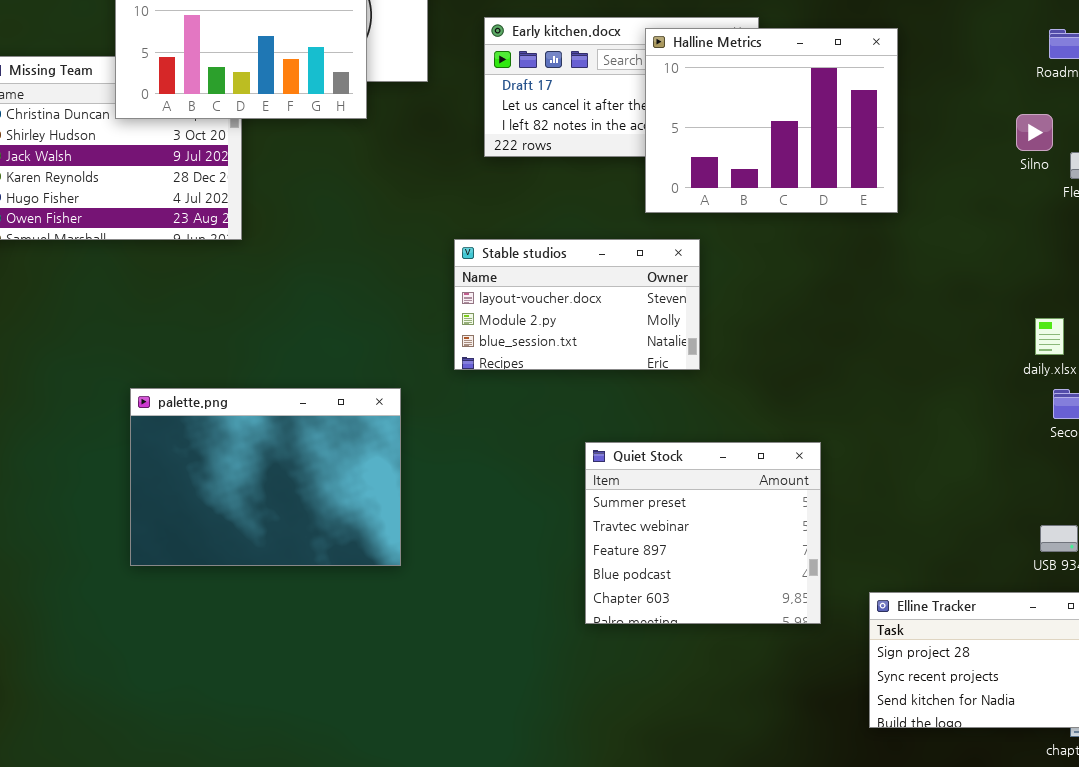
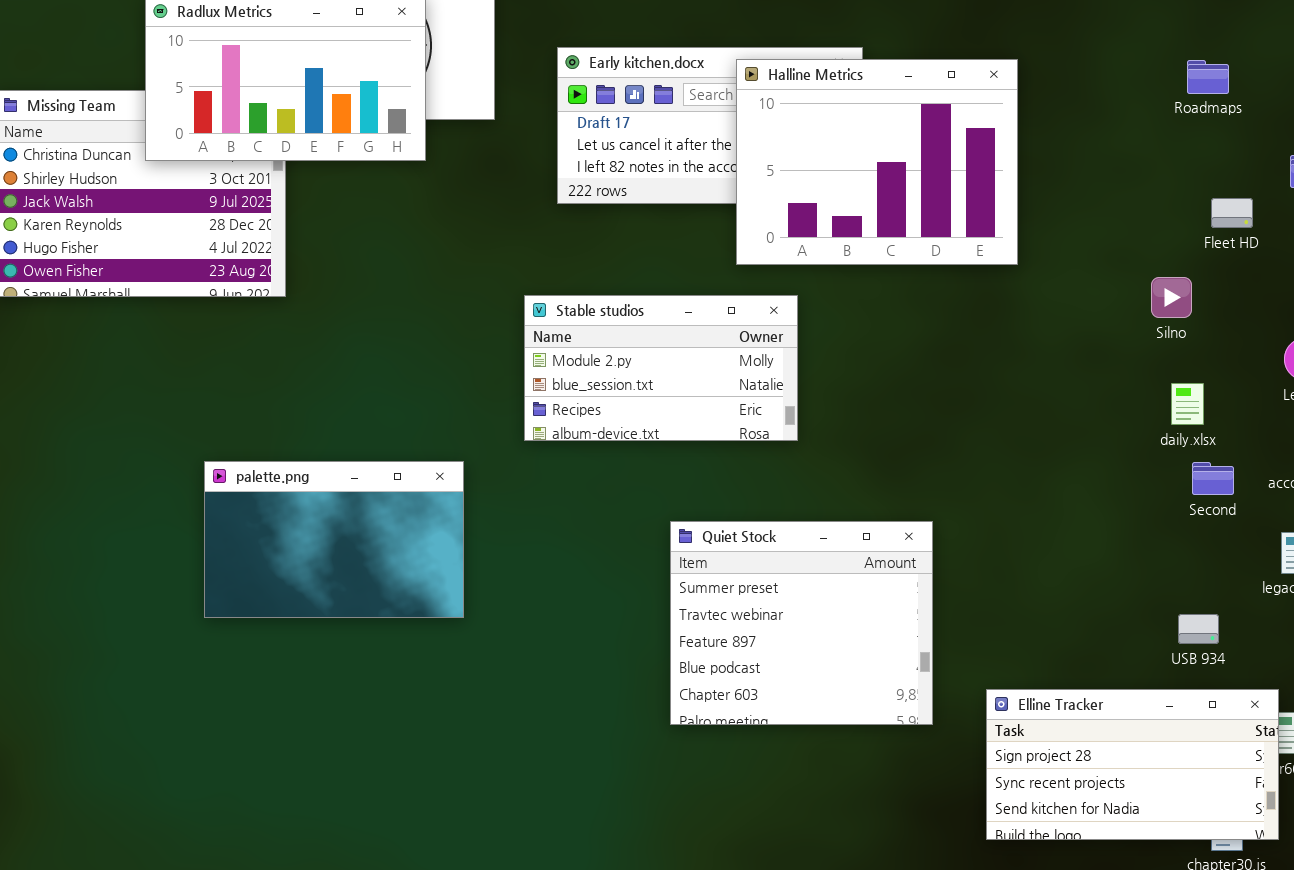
Silno: [1016,114,1053,151] -> [1151,277,1192,318], moved
Stable studios: [454,239,700,370] -> [524,295,798,441], scrolled down 1 row
palette.png: [130,388,401,566] -> [204,461,464,618], resized

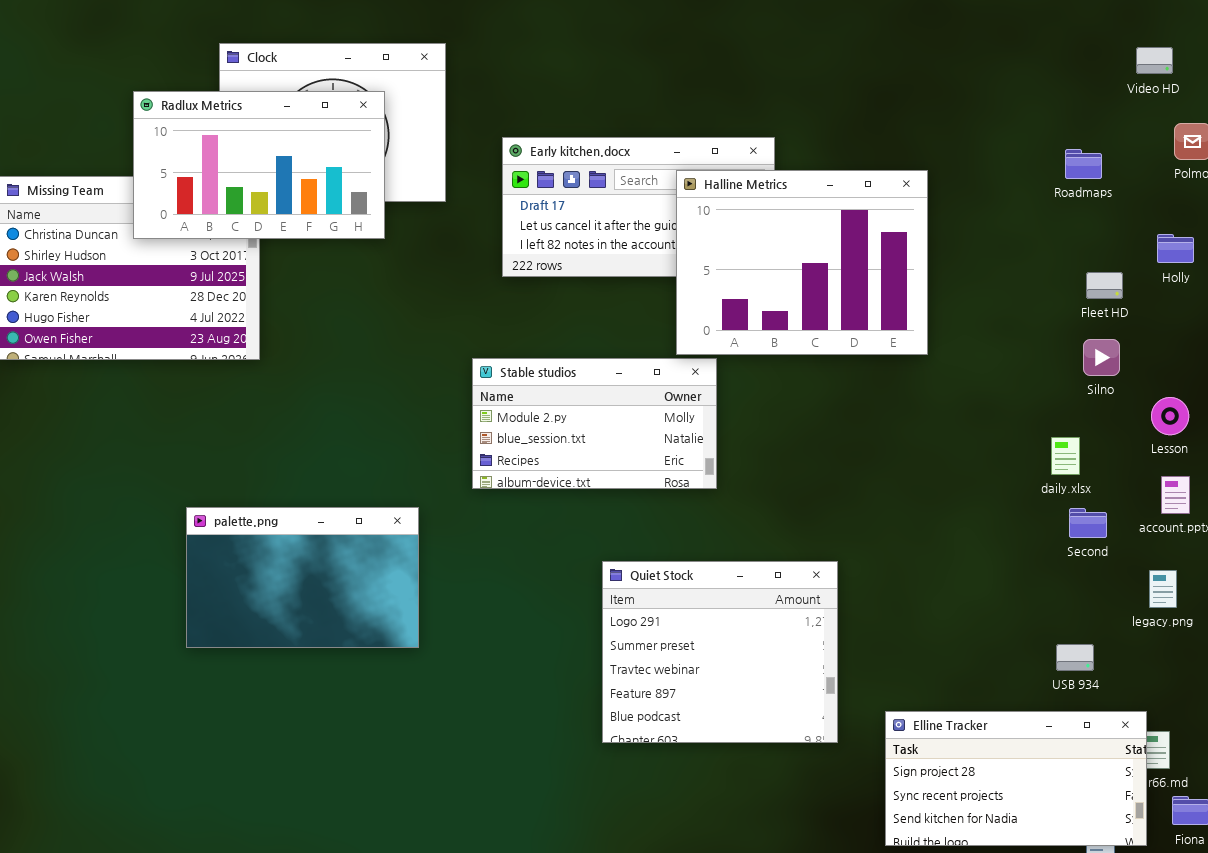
Halline Metrics: [736,59,1018,265] -> [676,170,928,355], moved
Silno: [1151,277,1192,318] -> [1083,339,1120,376], moved
Quiet Stock: [670,521,933,725] -> [602,561,838,743], scrolled up 1 row

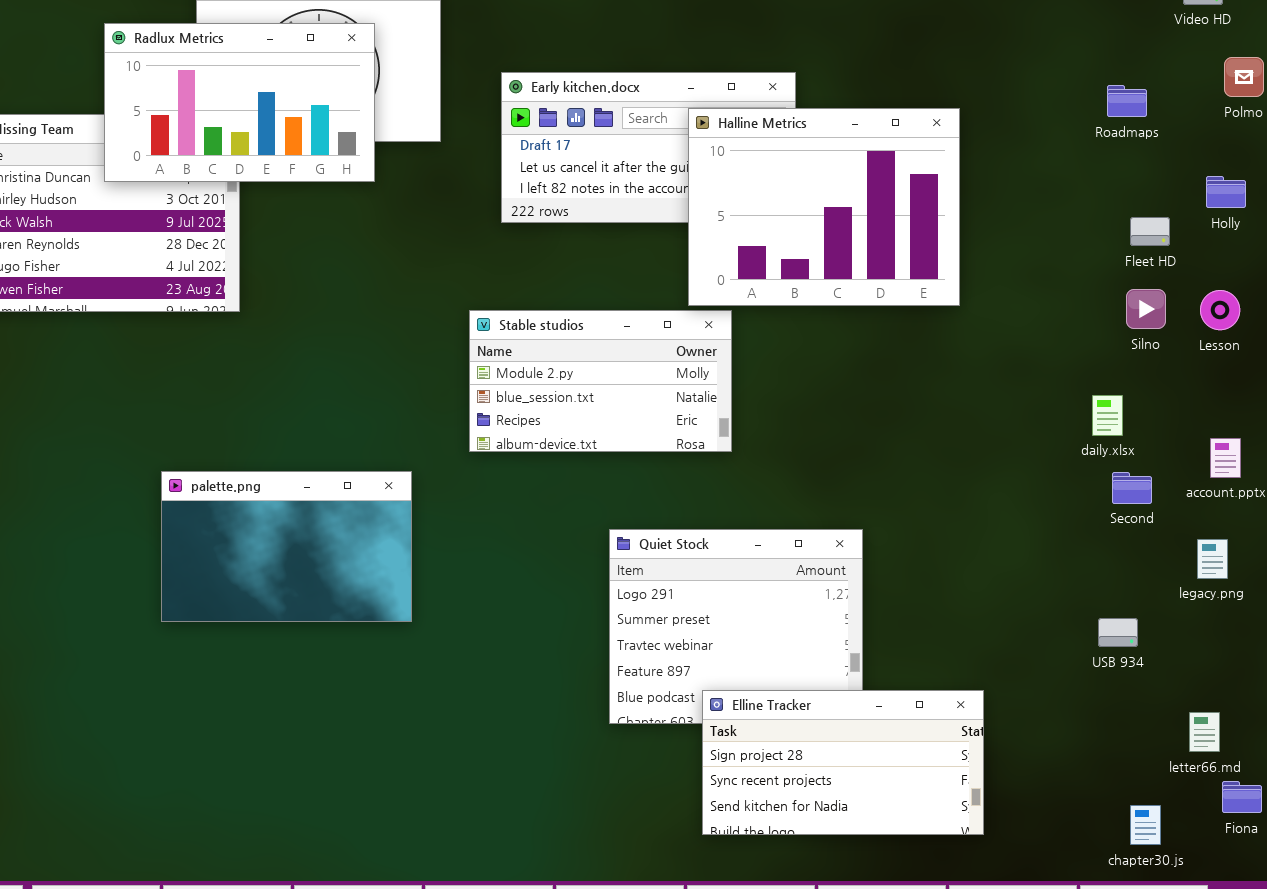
Lesson: [1151,397,1189,435] -> [1200,290,1240,330], moved
Elline Tracker: [885,711,1147,846] -> [702,690,984,835], moved

